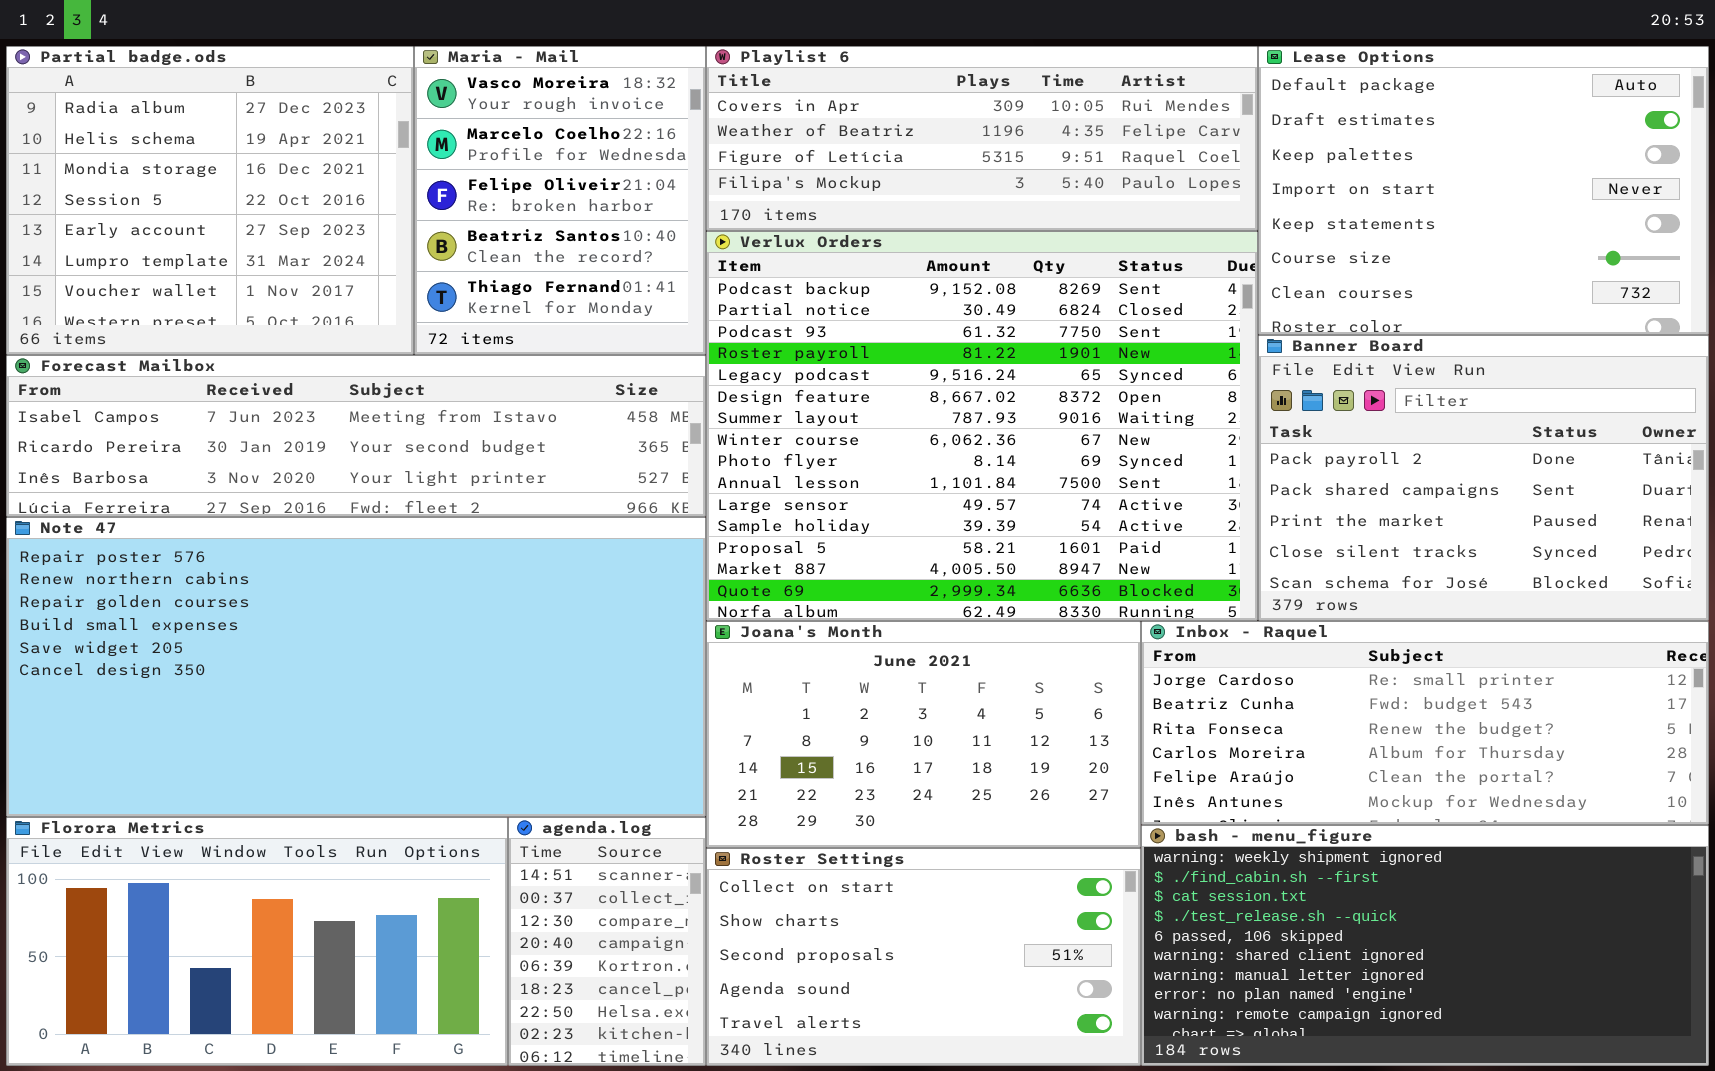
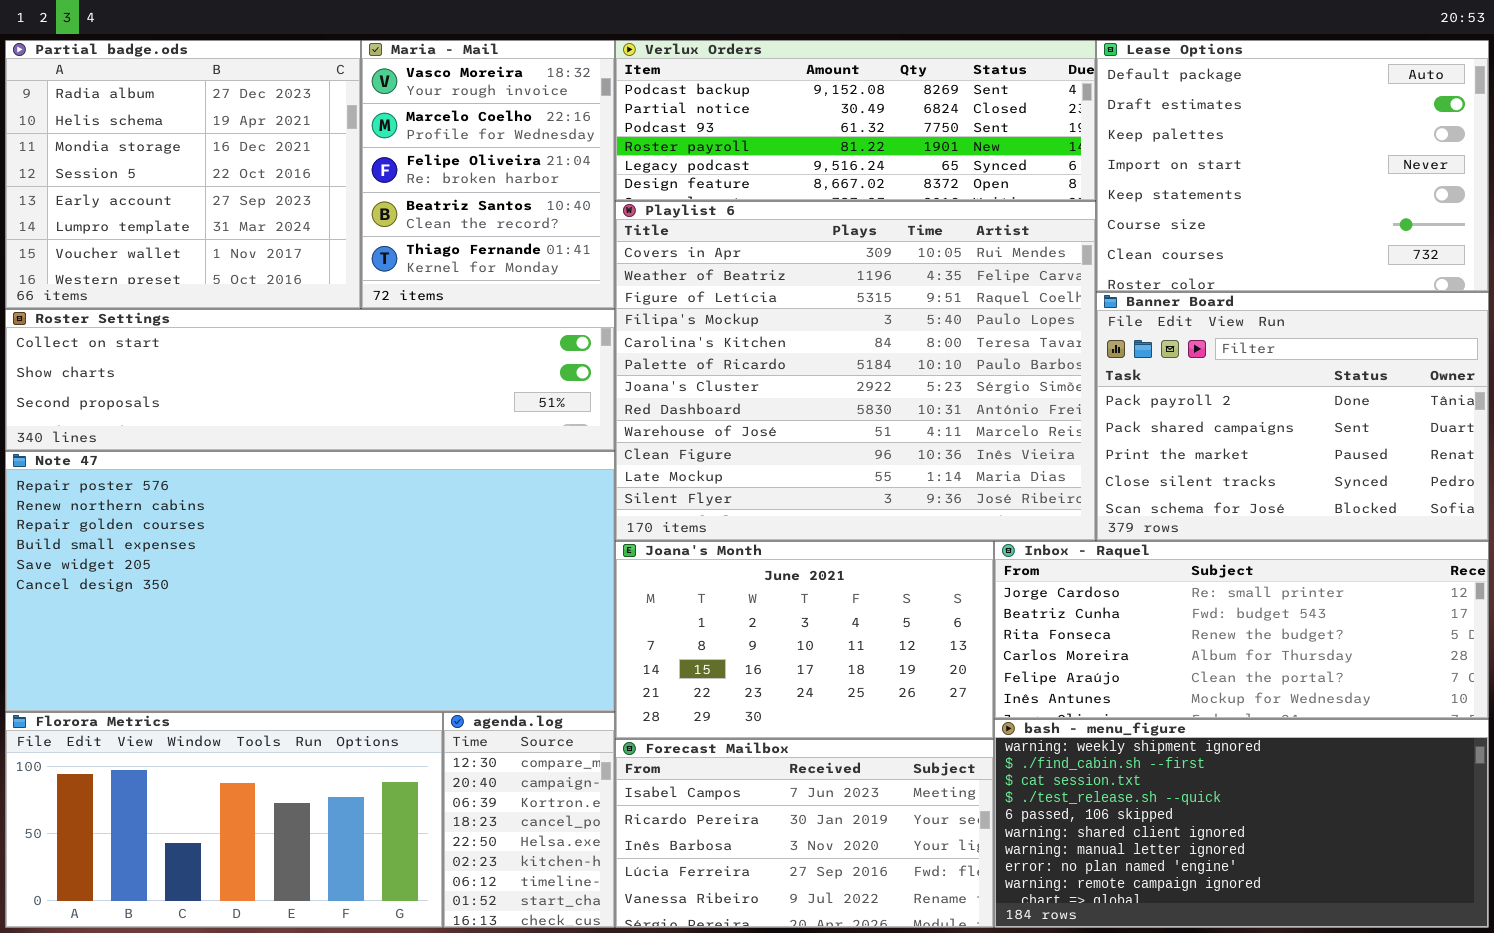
Playlist 6: [706,46,1258,231] -> [615,201,1096,541], moved, resized
Verlux Orders: [706,231,1258,621] -> [615,40,1096,201], moved, resized
Forecast Mailbox: [6,355,706,517] -> [615,739,994,928], moved, resized
agenda.log: [508,817,706,1066] -> [443,712,615,928], scrolled down 2 rows
Roster Settings: [706,848,1141,1066] -> [5,309,615,451], moved, resized

